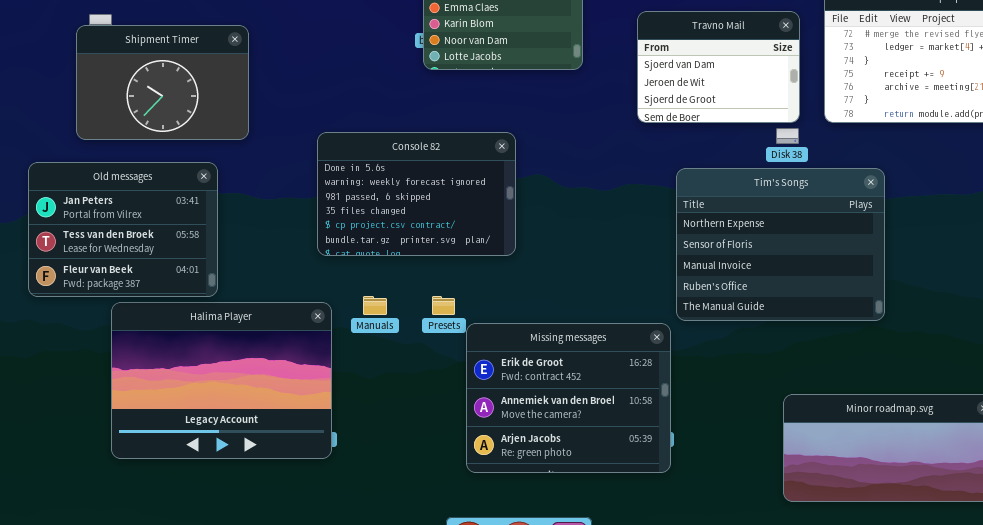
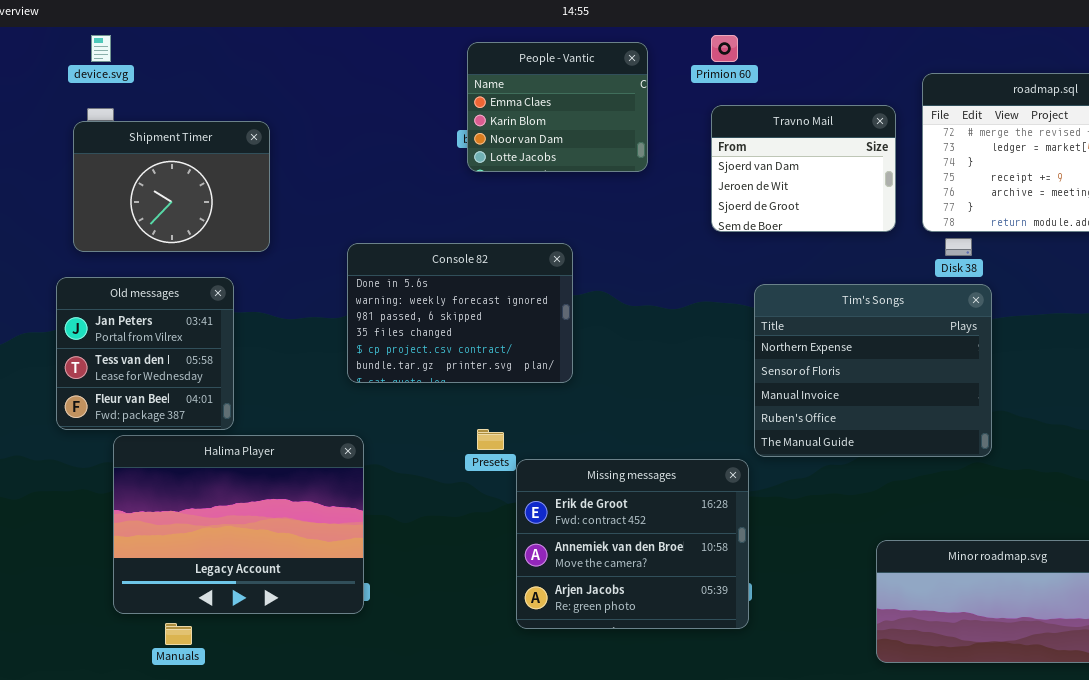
Disk 38: [776,128,799,144] -> [945,238,972,256], moved
Old messages: [28,162,218,297] -> [56,277,234,430], resized
Manuals: [363,296,387,315] -> [165,623,192,645], moved

